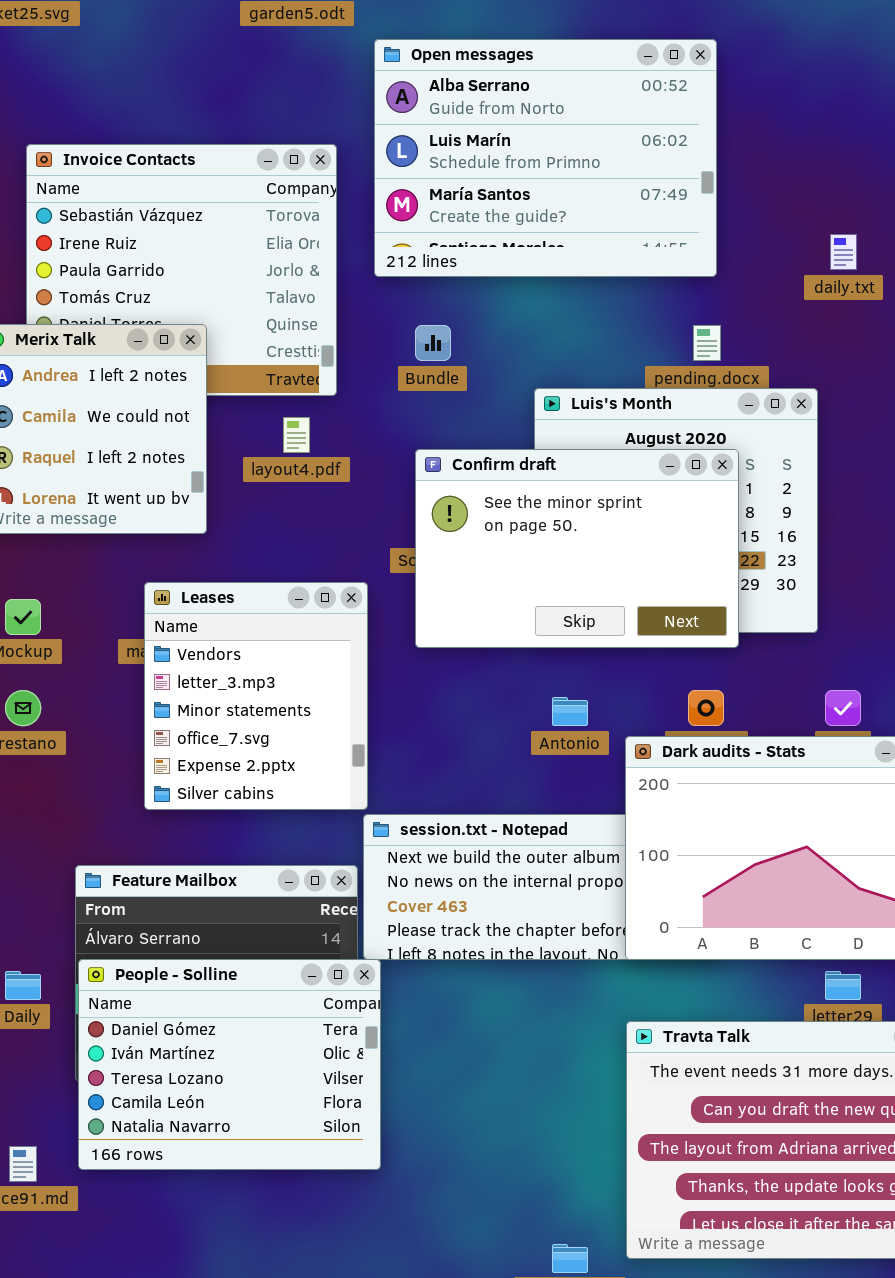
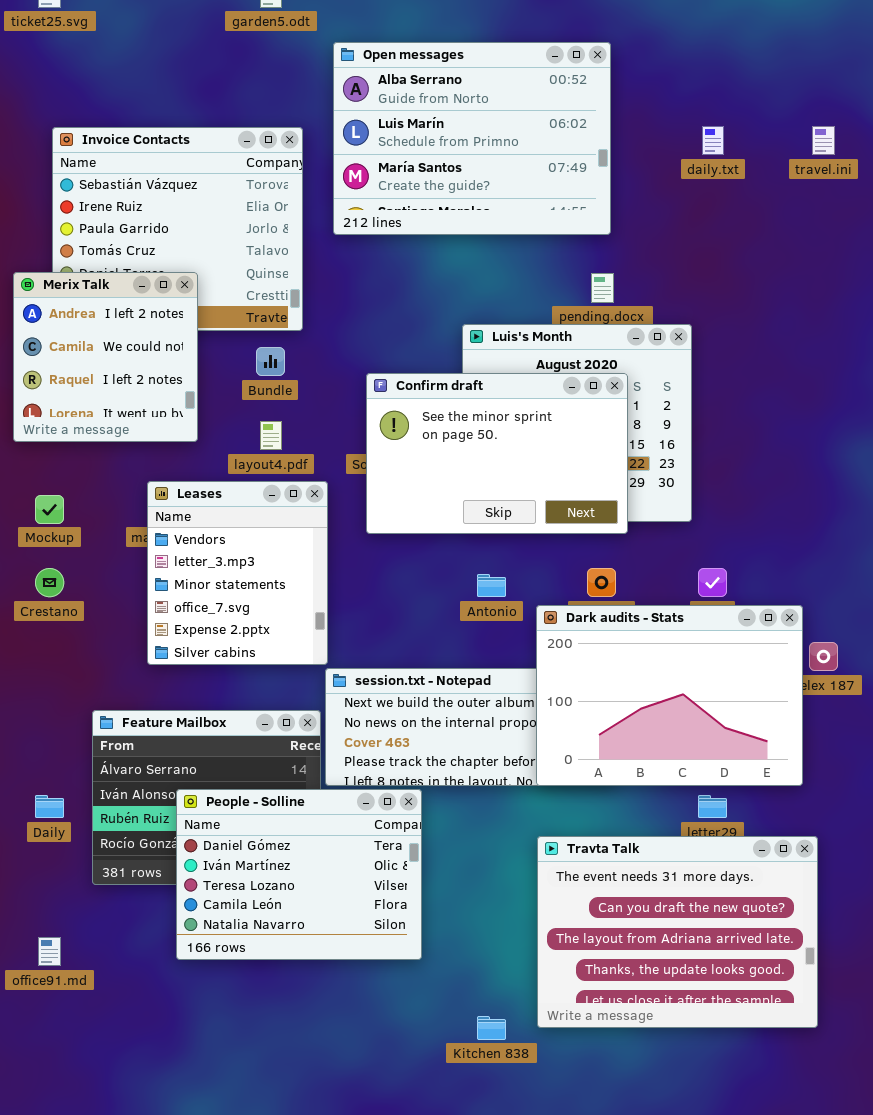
daily.txt: [830,234,857,270] -> [702,126,724,155], moved
Bundle: [415,325,451,361] -> [256,347,285,376], moved
layout4.pdf: [283,417,310,453] -> [260,421,282,450], moved
People - Solline: [78,959,381,1170] -> [176,789,422,960], moved

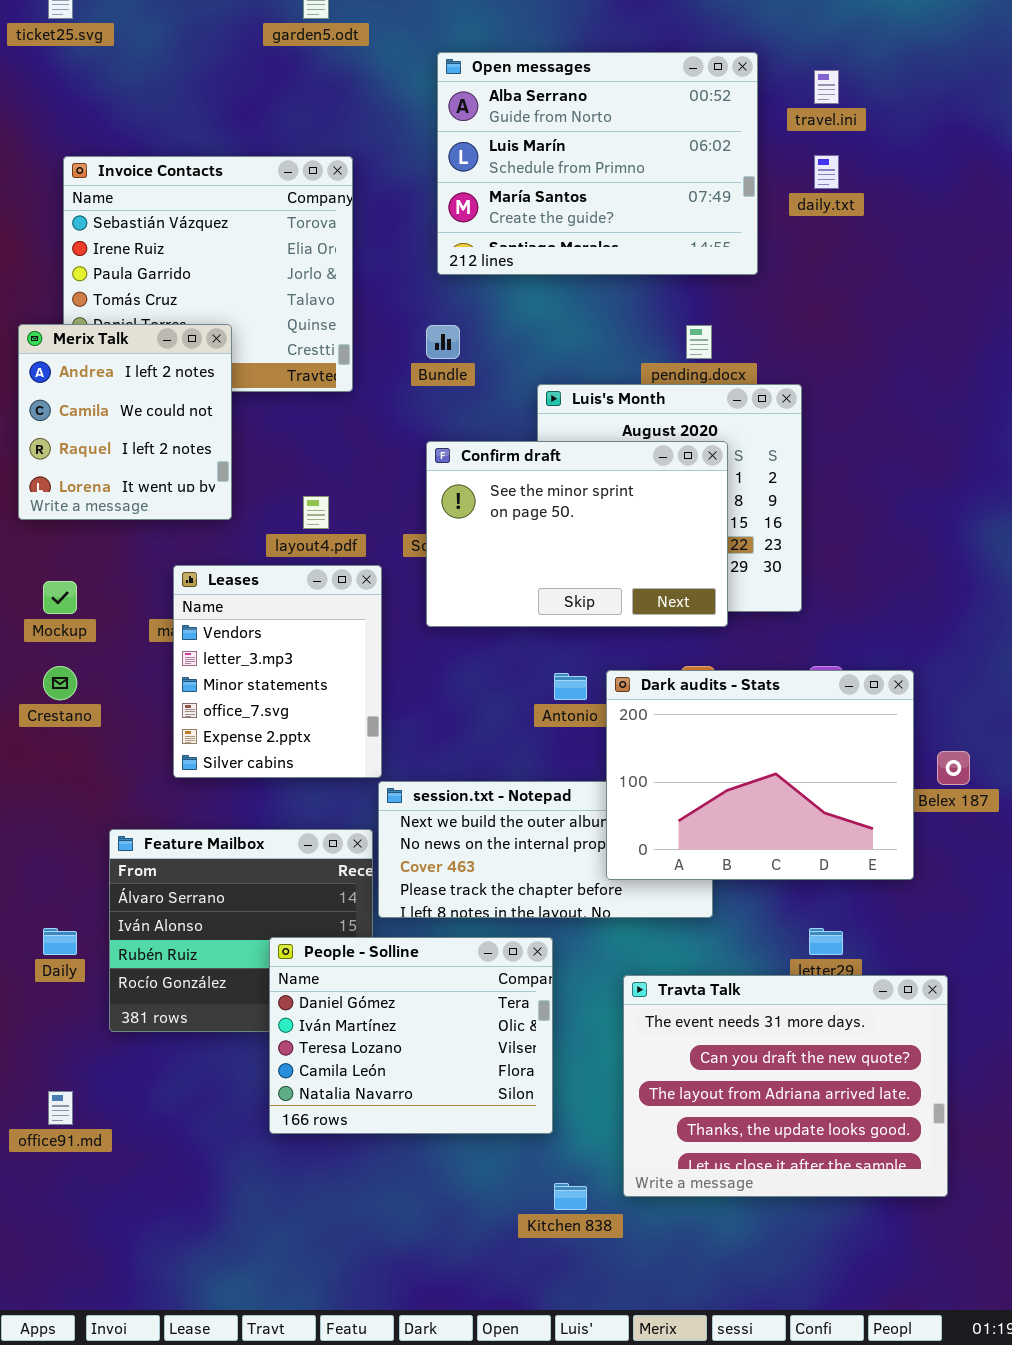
Open messages: [333,42,611,235] -> [437,52,758,275], moved
travel.ini: [812,126,835,155] -> [814,70,839,104], moved
Bundle: [256,347,285,376] -> [426,325,460,359], moved
Dark audits - Stats: [536,605,803,786] -> [606,670,914,880], moved
People - Solline: [176,789,422,960] -> [269,937,553,1134], moved

